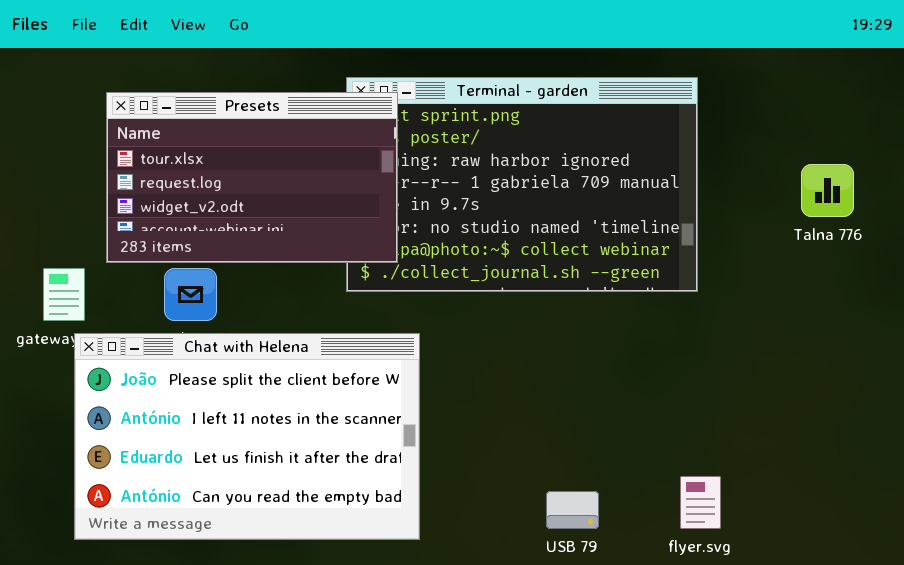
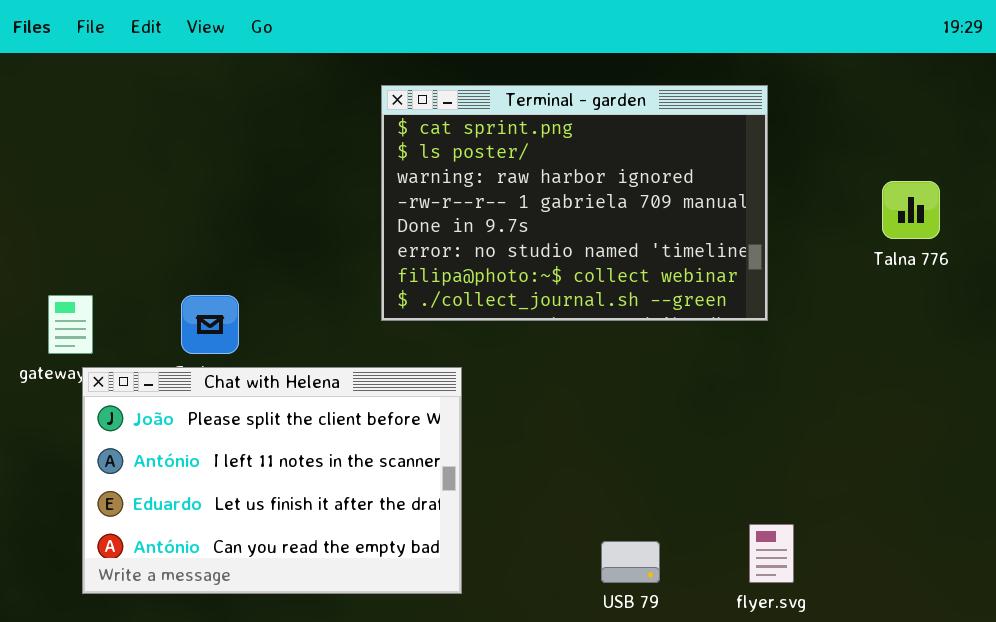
Presets: [106,92,398,263] -> none, closed

